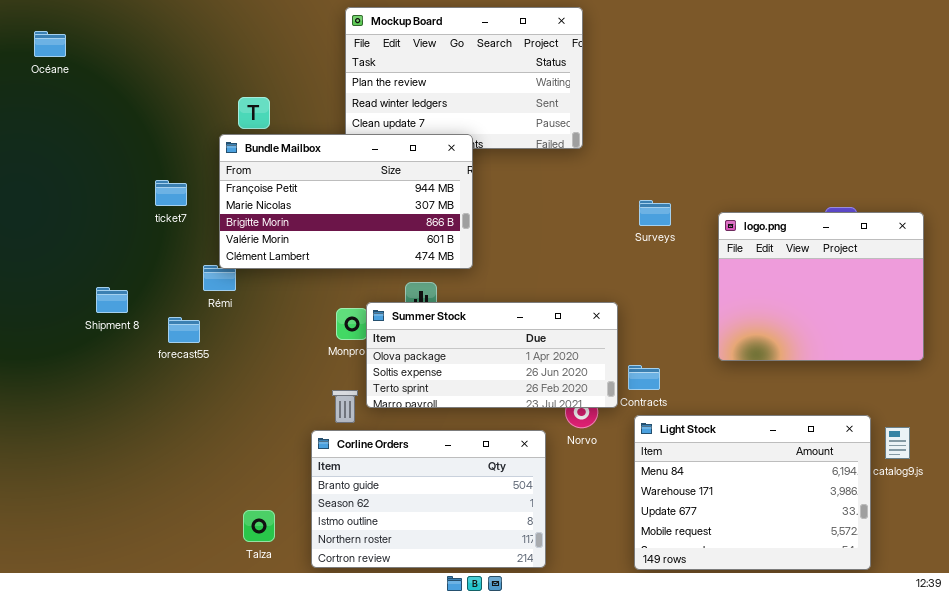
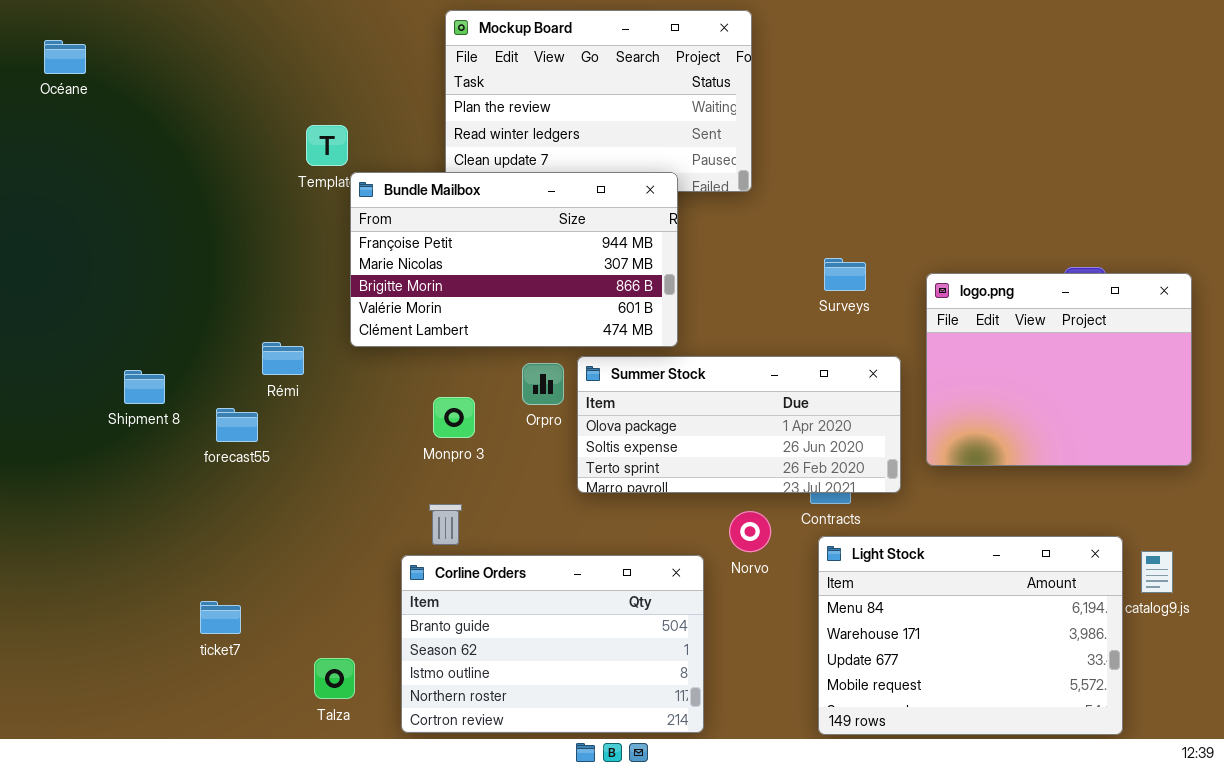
Bundle Mailbox: [219,134,473,269] -> [350,172,678,347], moved
ticket7: [155,180,187,206] -> [200,601,241,634], moved
Summer Stock: [366,302,618,408] -> [577,356,901,493], moved

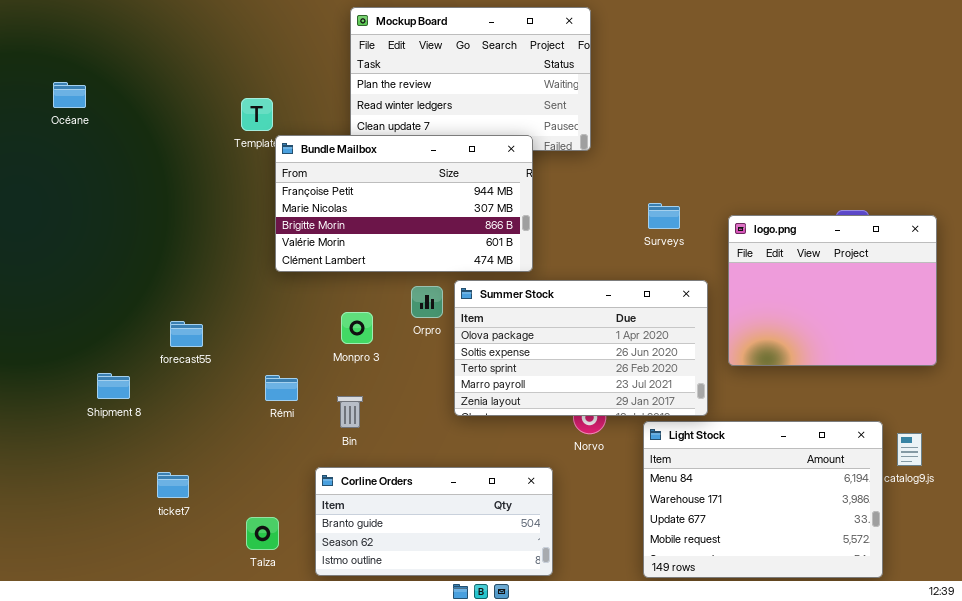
Océane: [44,40,86,74] -> [53,82,86,108], moved
Rémi: [262,342,304,375] -> [265,375,298,401], moved
Summer Stock: [577,356,901,493] -> [454,280,708,416], resized
Shipment 8: [124,370,165,404] -> [97,373,130,399], moved
Corline Orders: [401,555,704,733] -> [315,467,553,576], resized

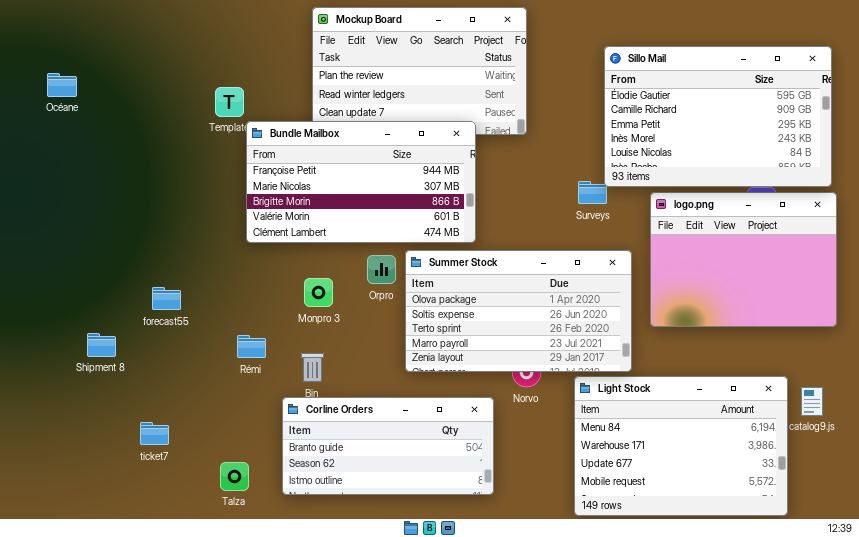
Sillo Mail: none -> [604,46,832,187], opened
Corline Orders: [315,467,553,576] -> [282,397,494,495], moved

